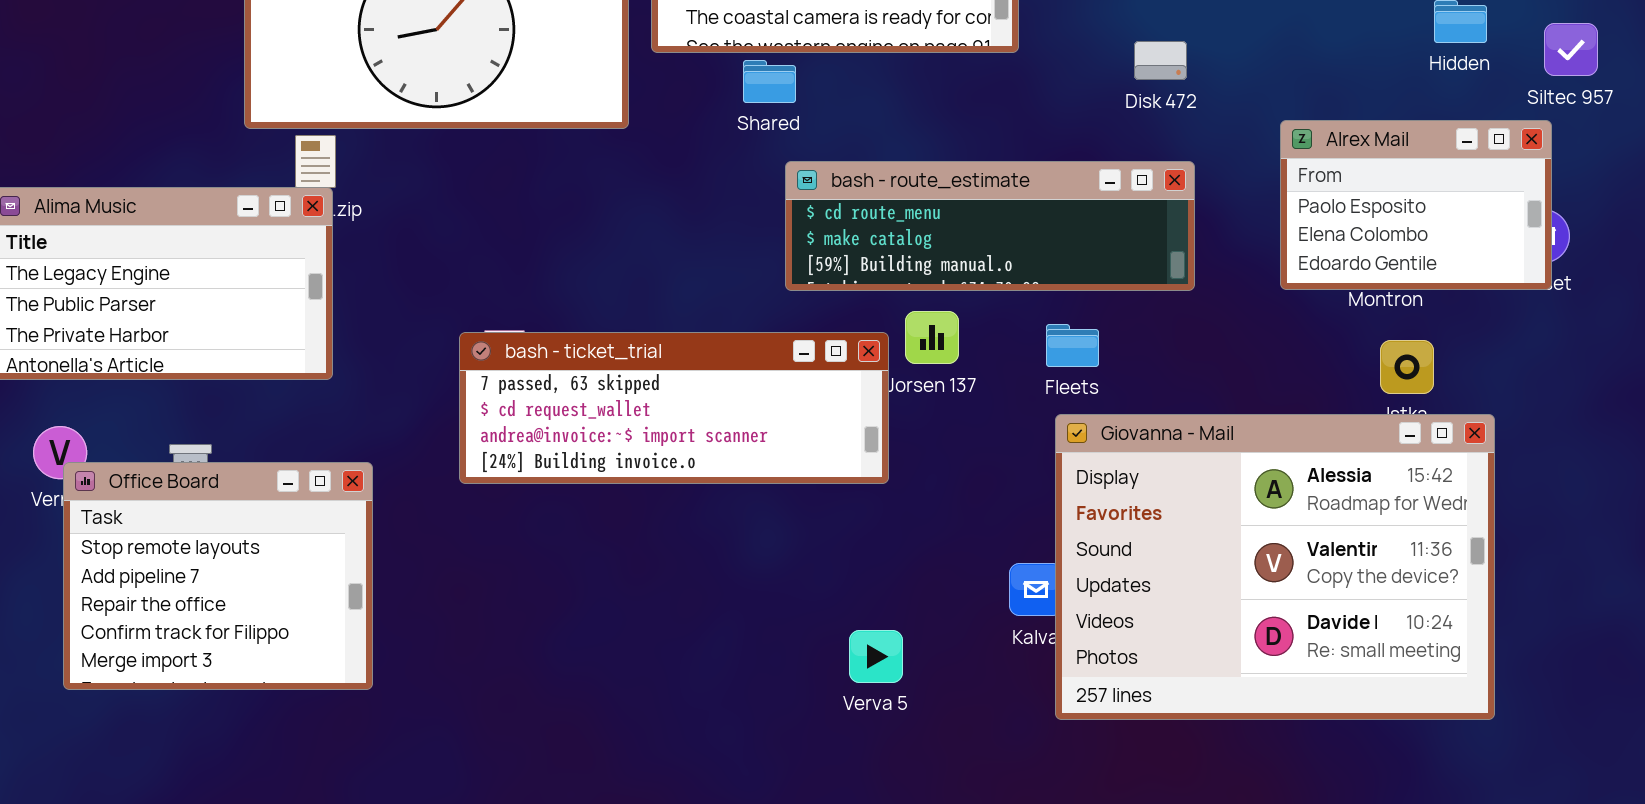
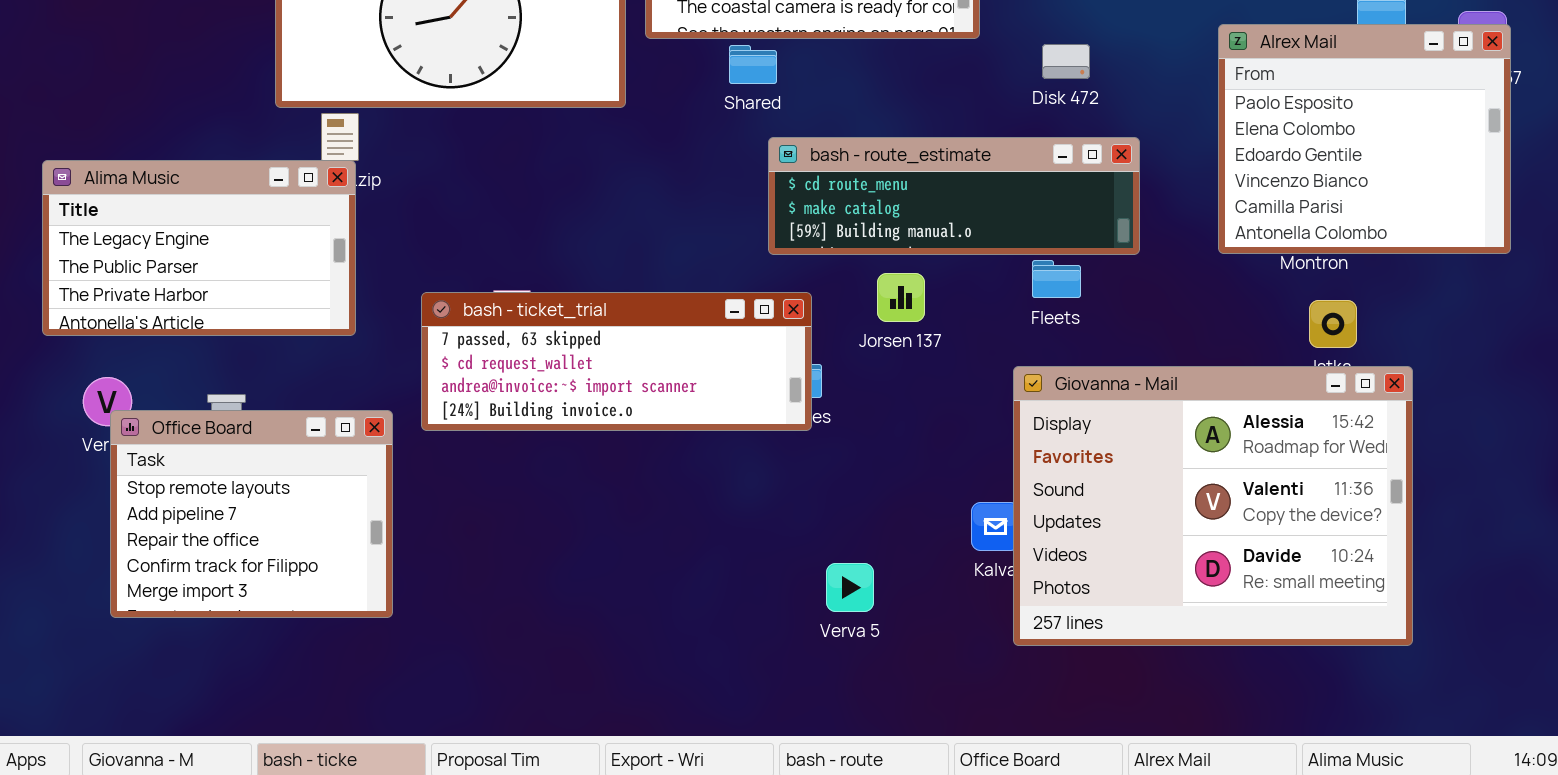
Disk 472: [1134,41,1187,80] -> [1042,44,1090,79], moved
Alrex Mail: [1280,120,1552,290] -> [1218,24,1511,254], resized
Fleets: [1046,324,1099,367] -> [1032,260,1081,298], moved
bash - ticket_trial: [459,332,889,484] -> [421,292,812,431], moved

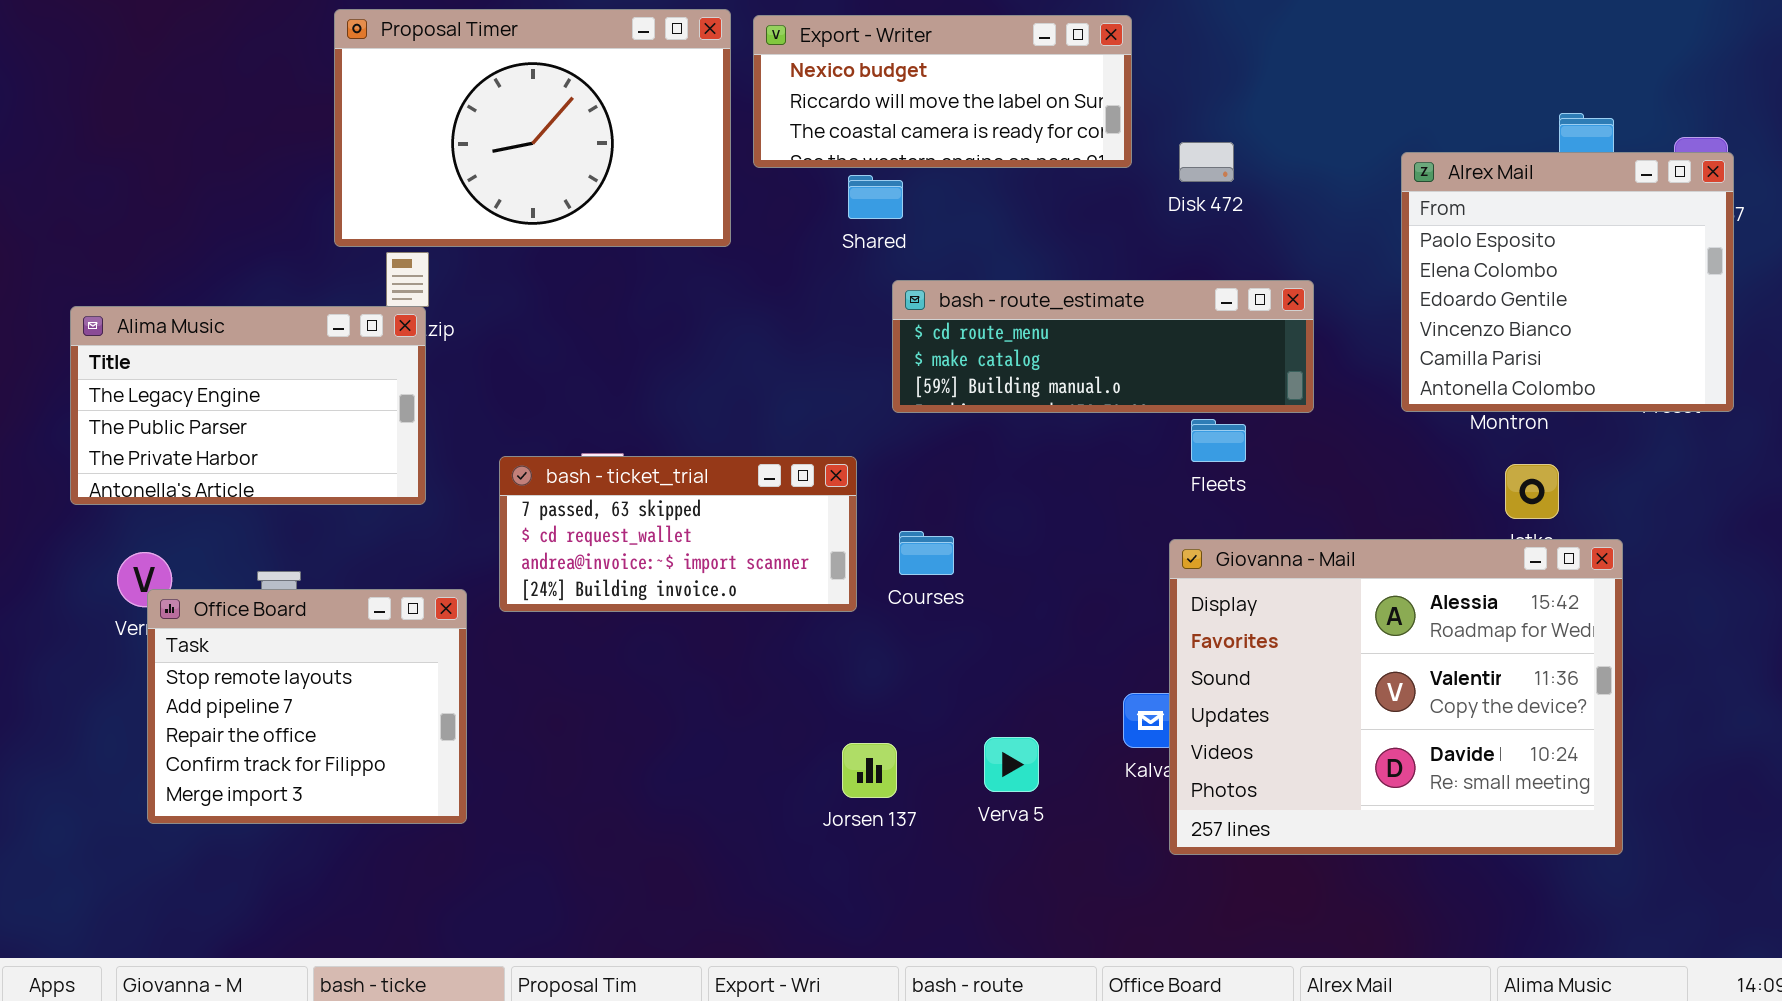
Disk 472: [1042,44,1090,79] -> [1179,142,1234,182], moved
Jorsen 137: [877,273,925,322] -> [842,743,897,798], moved
bash - ticket_trial: [421,292,812,431] -> [499,456,857,612], resized
Verva 5: [826,563,874,612] -> [984,737,1039,792], moved

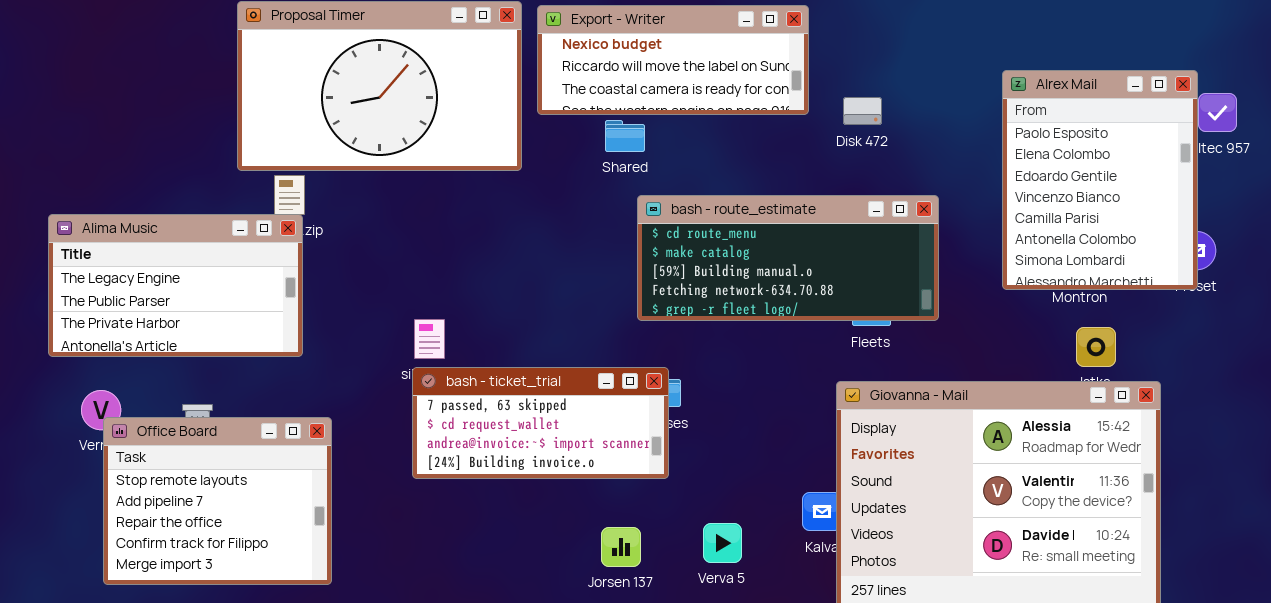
Alrex Mail: [1401,152,1734,412] -> [1002,70,1198,290], resized
bash - route_estimate: [892,280,1314,413] -> [637,195,939,321], resized
bash - ticket_trial: [499,456,857,612] -> [412,367,669,479], moved

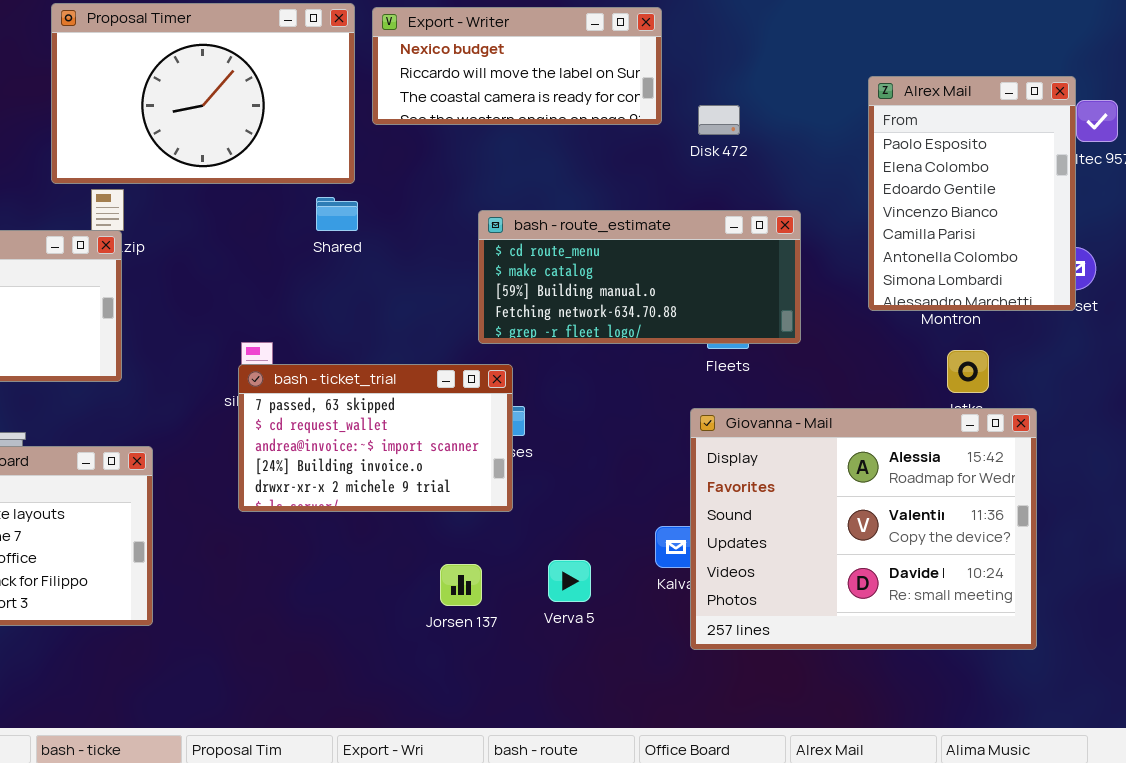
Shared: [605,120,645,152] -> [316,197,358,231], moved
bash - ticket_trial: [412,367,669,479] -> [238,364,513,512], resized

